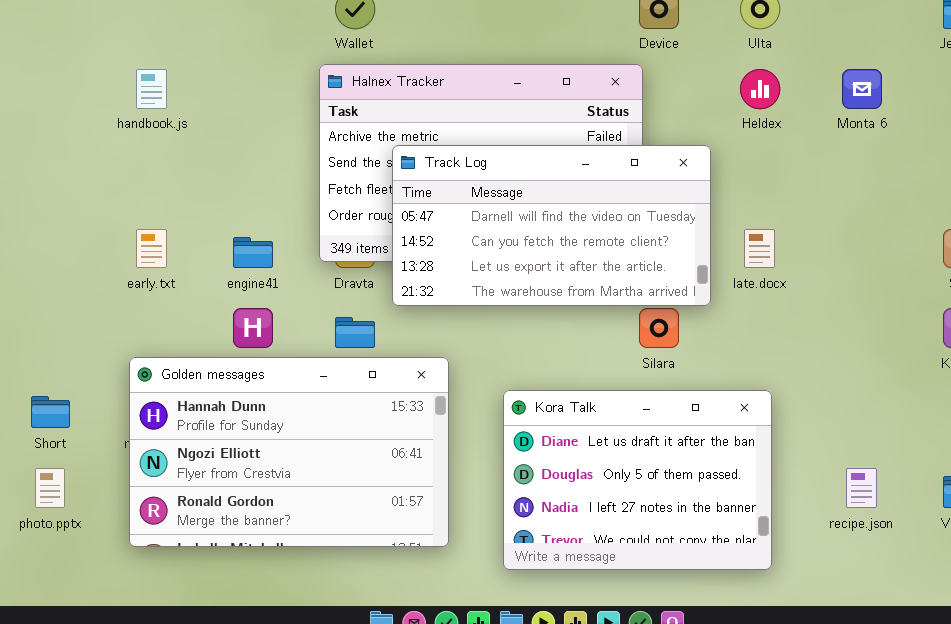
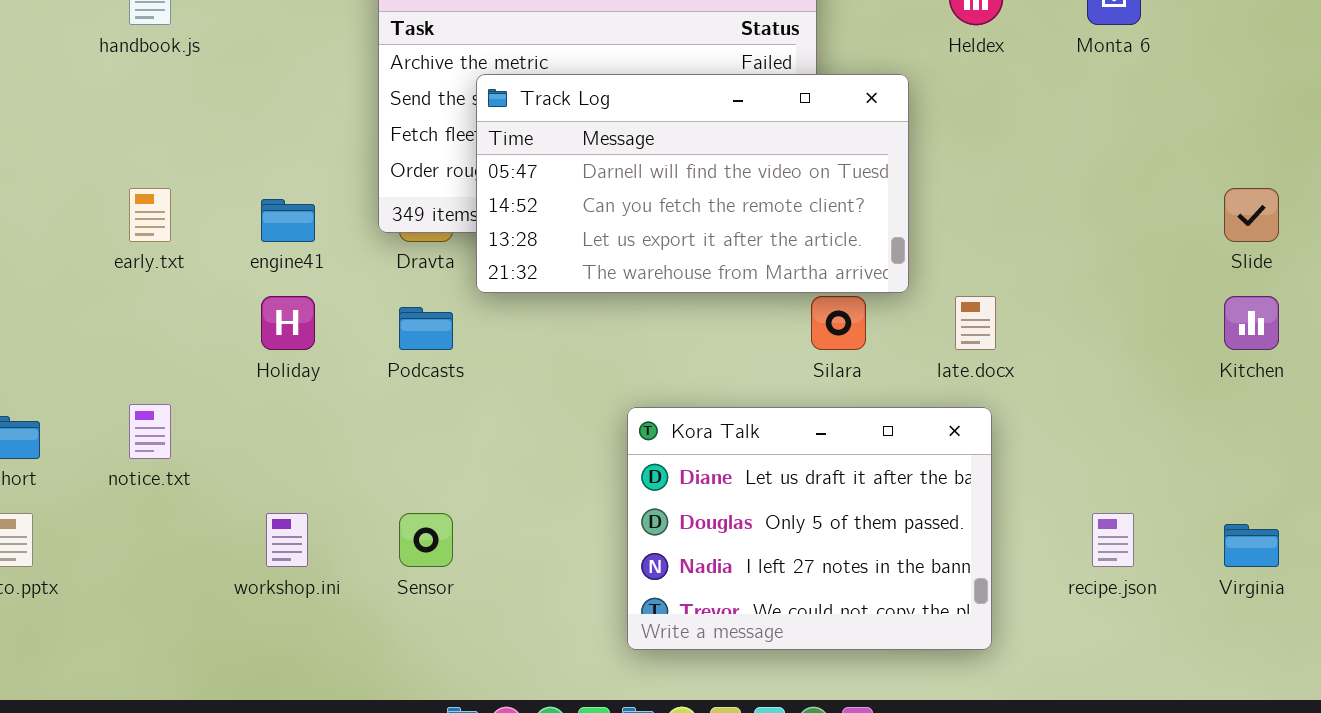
late.docx: [744,229,775,268] -> [955,296,996,350], moved
Golden messages: [129,357,449,547] -> none, closed

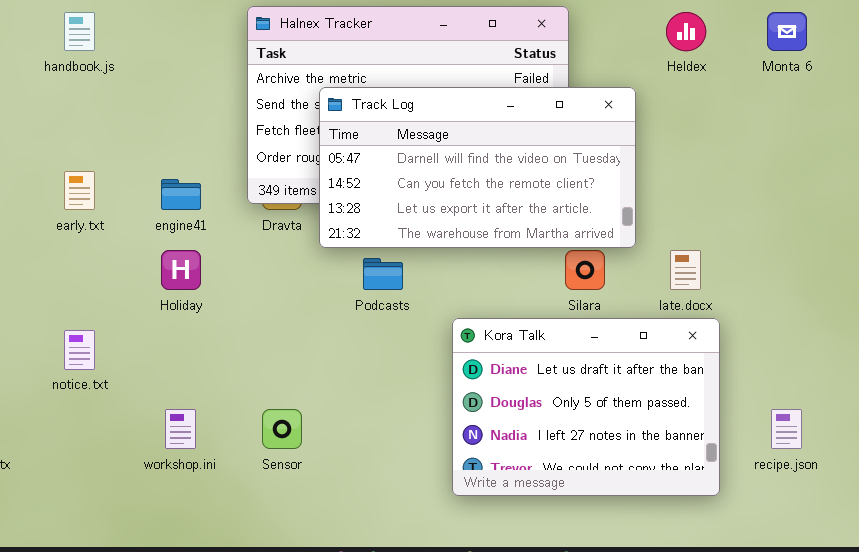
Podcasts: [399,307,453,350] -> [363,258,403,290], moved
Kora Talk: [627,407,992,650] -> [452,318,720,496], moved

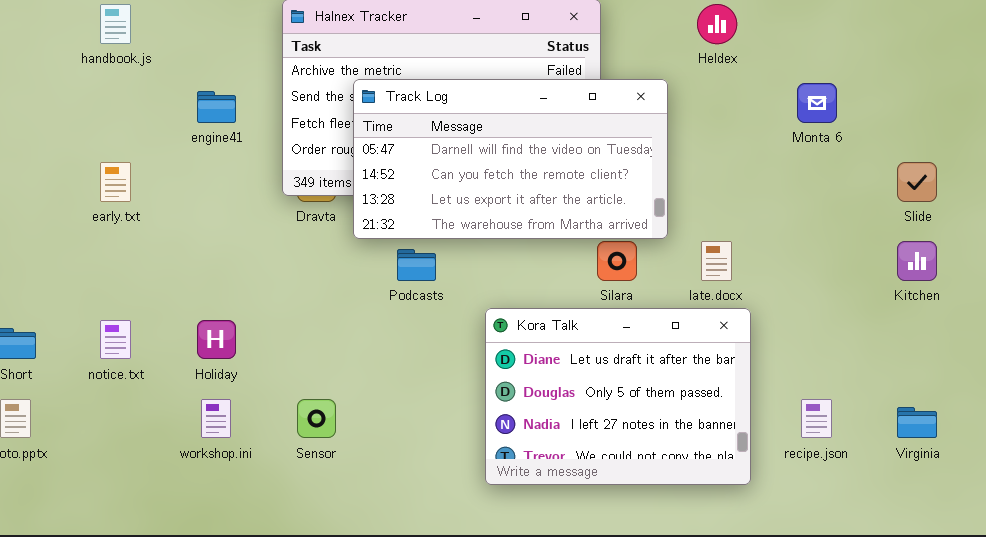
Monta 6: [767,12,807,51] -> [797,83,837,123], moved
engine41: [161,179,201,210] -> [197,91,236,123], moved
Holiday: [161,250,201,290] -> [197,320,236,359], moved

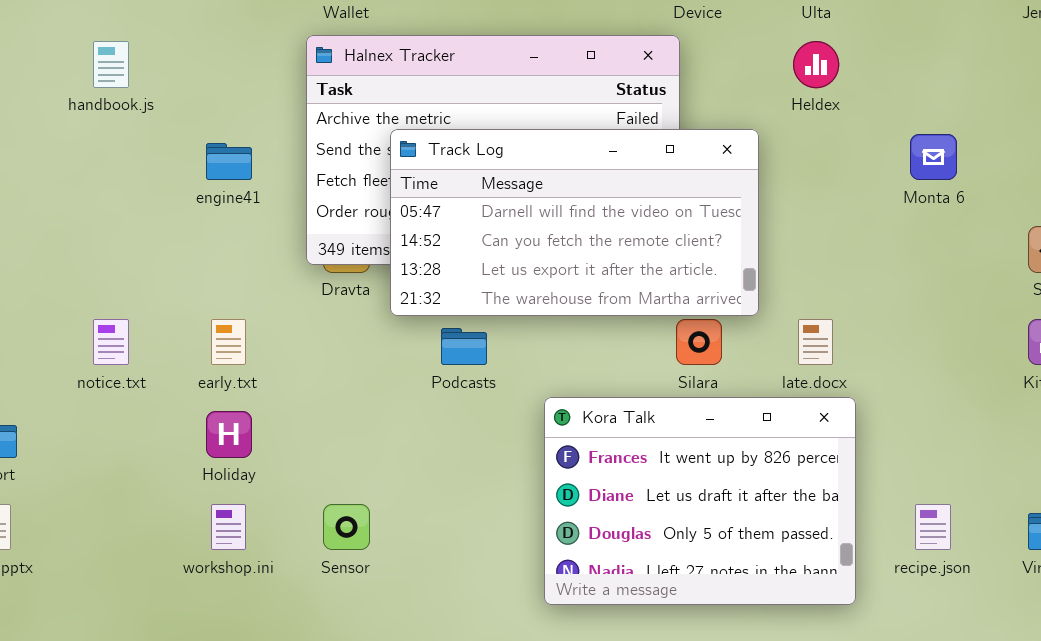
early.txt: [100,162,131,202] -> [211,319,246,365], moved
Kora Talk: [485,308,751,485] -> [544,397,856,605], scrolled up 1 row
notice.txt: [100,320,131,359] -> [93,319,129,365], moved

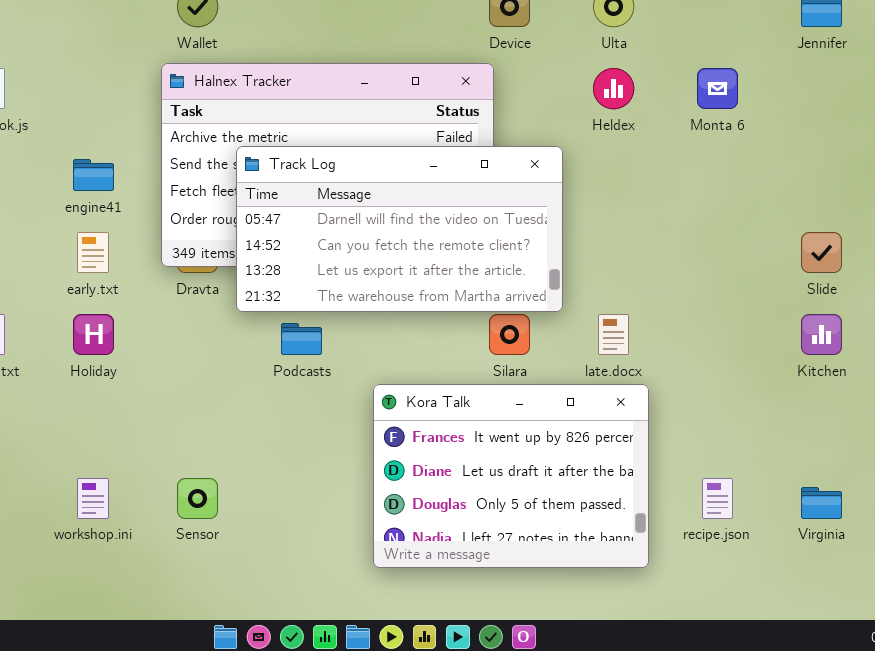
Monta 6: [910,134,957,180] -> [697,68,738,109], moved
early.txt: [211,319,246,365] -> [77,232,109,273], moved
Holiday: [206,411,252,458] -> [73,314,114,355], moved

